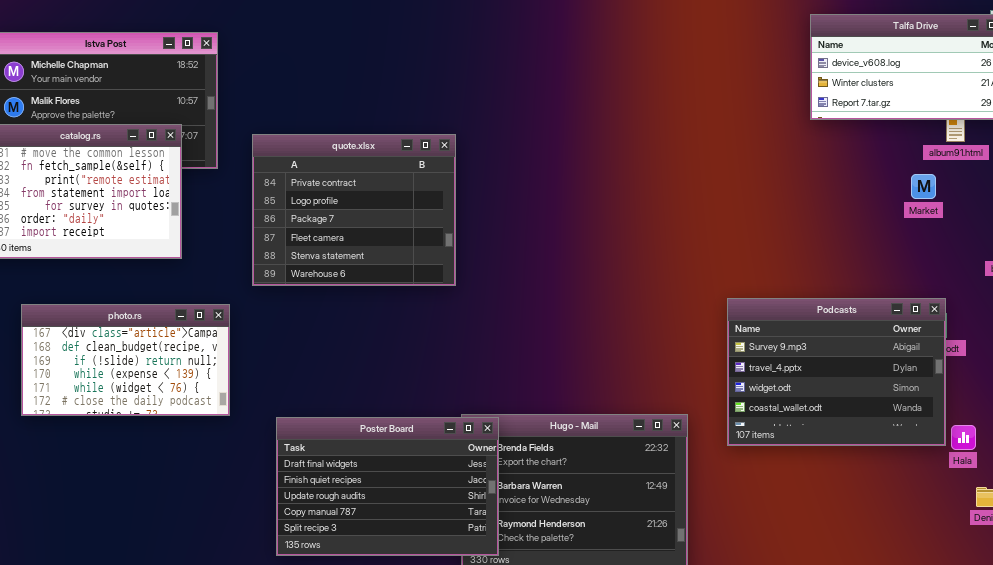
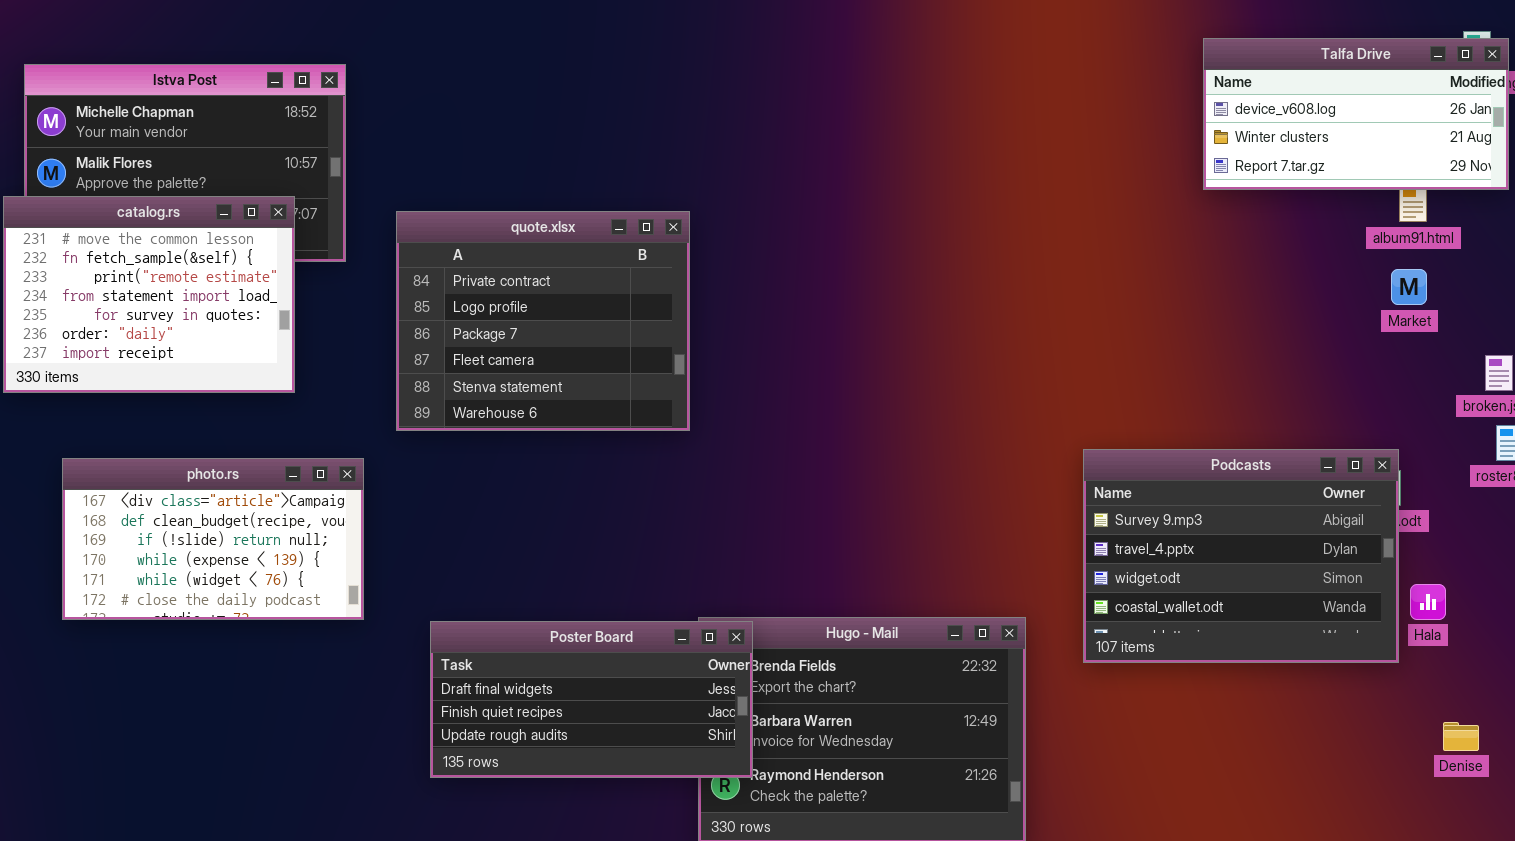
Market: [911,174,936,199] -> [1391,269,1427,305], moved
Poster Board: [276,417,499,556] -> [430,621,753,778], resized
Hala: [951,425,976,450] -> [1410,584,1446,620], moved

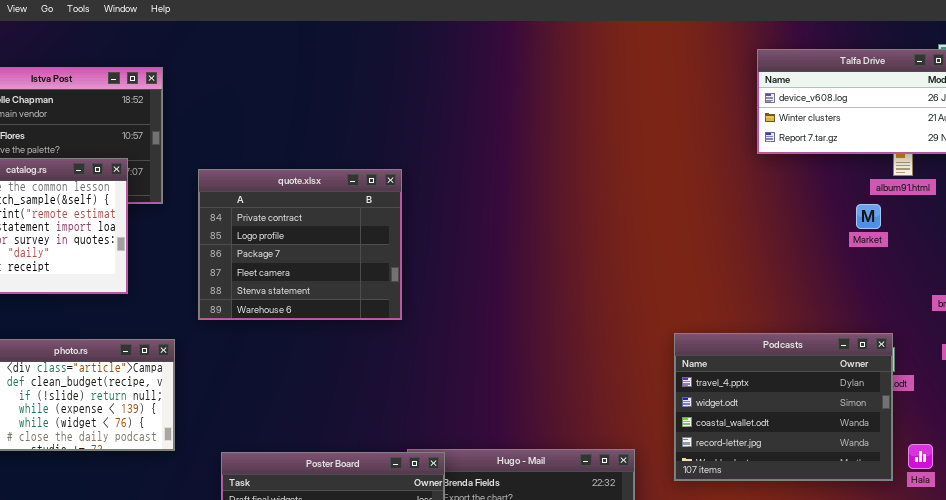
Market: [1391,269,1427,305] -> [856,204,881,229], moved
Podcasts: [1083,449,1399,663] -> [674,333,893,481], scrolled down 1 row
Hala: [1410,584,1446,620] -> [908,444,933,469], moved

